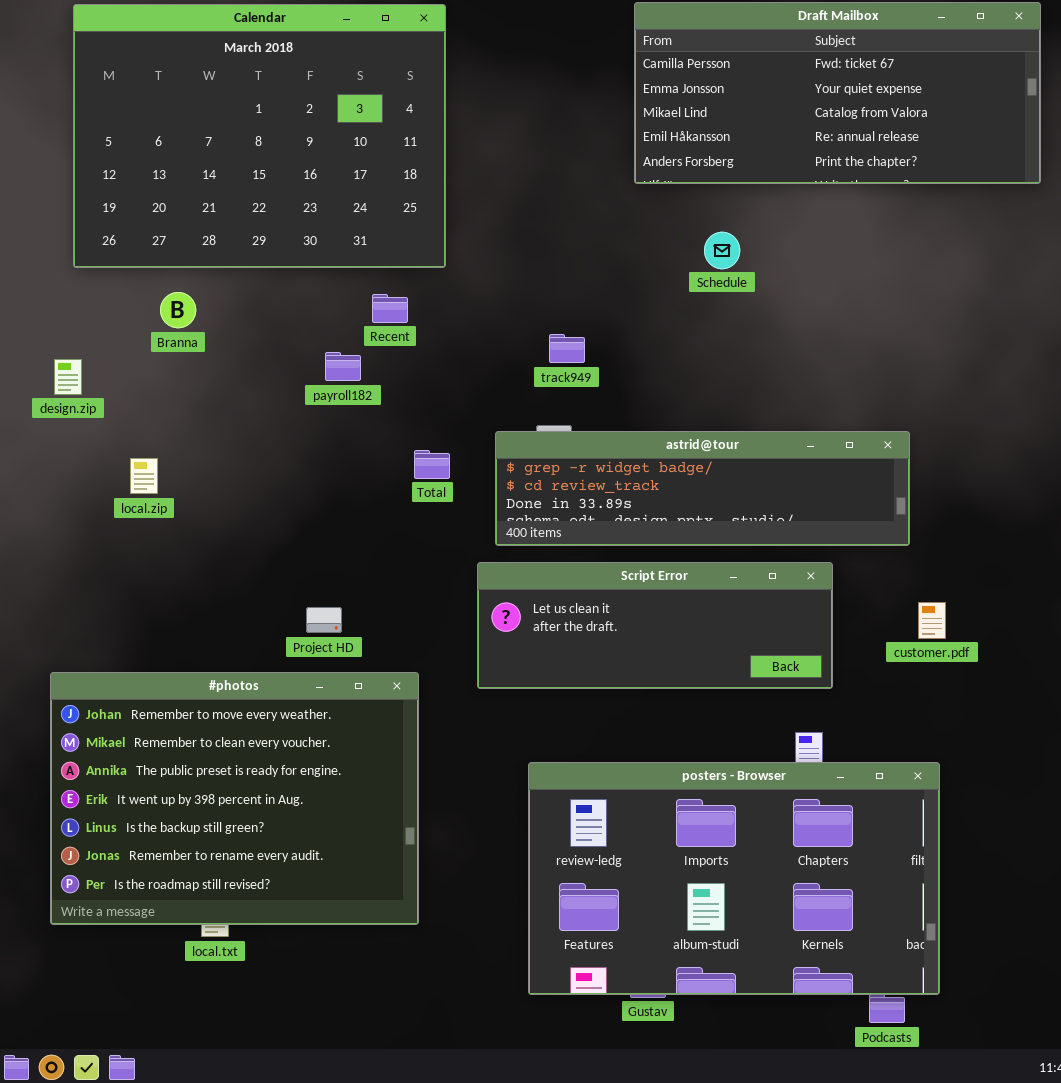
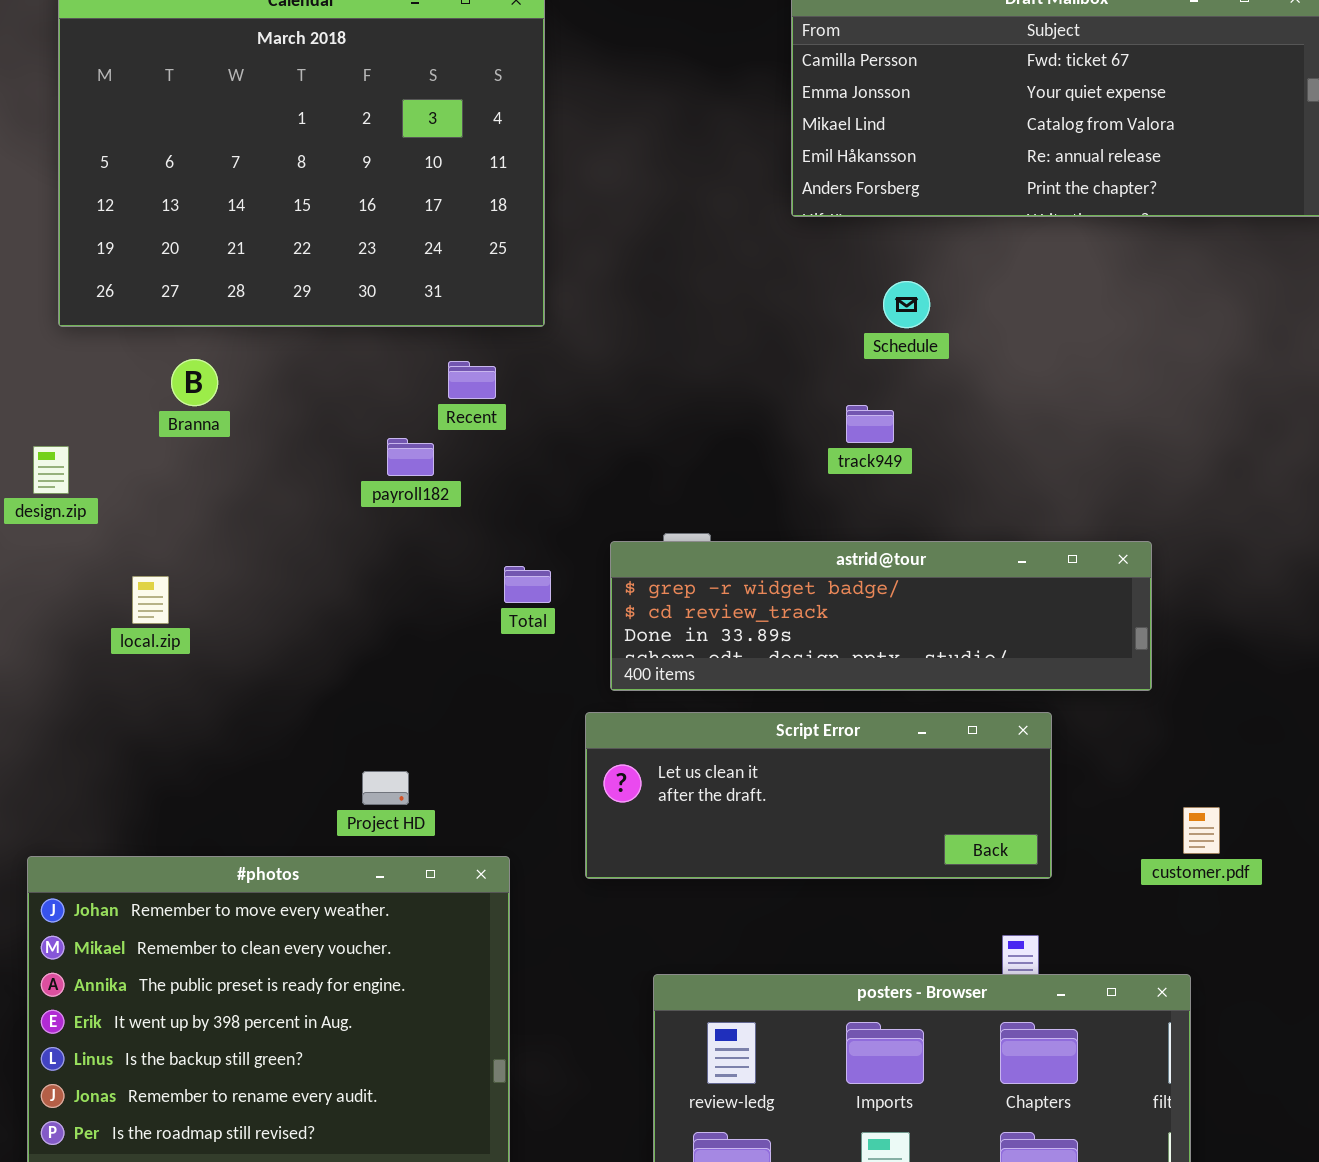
track949: [549,334,585,363] -> [846,405,894,443], moved
customer.pdf: [918,602,946,639] -> [1183,807,1220,854], moved

